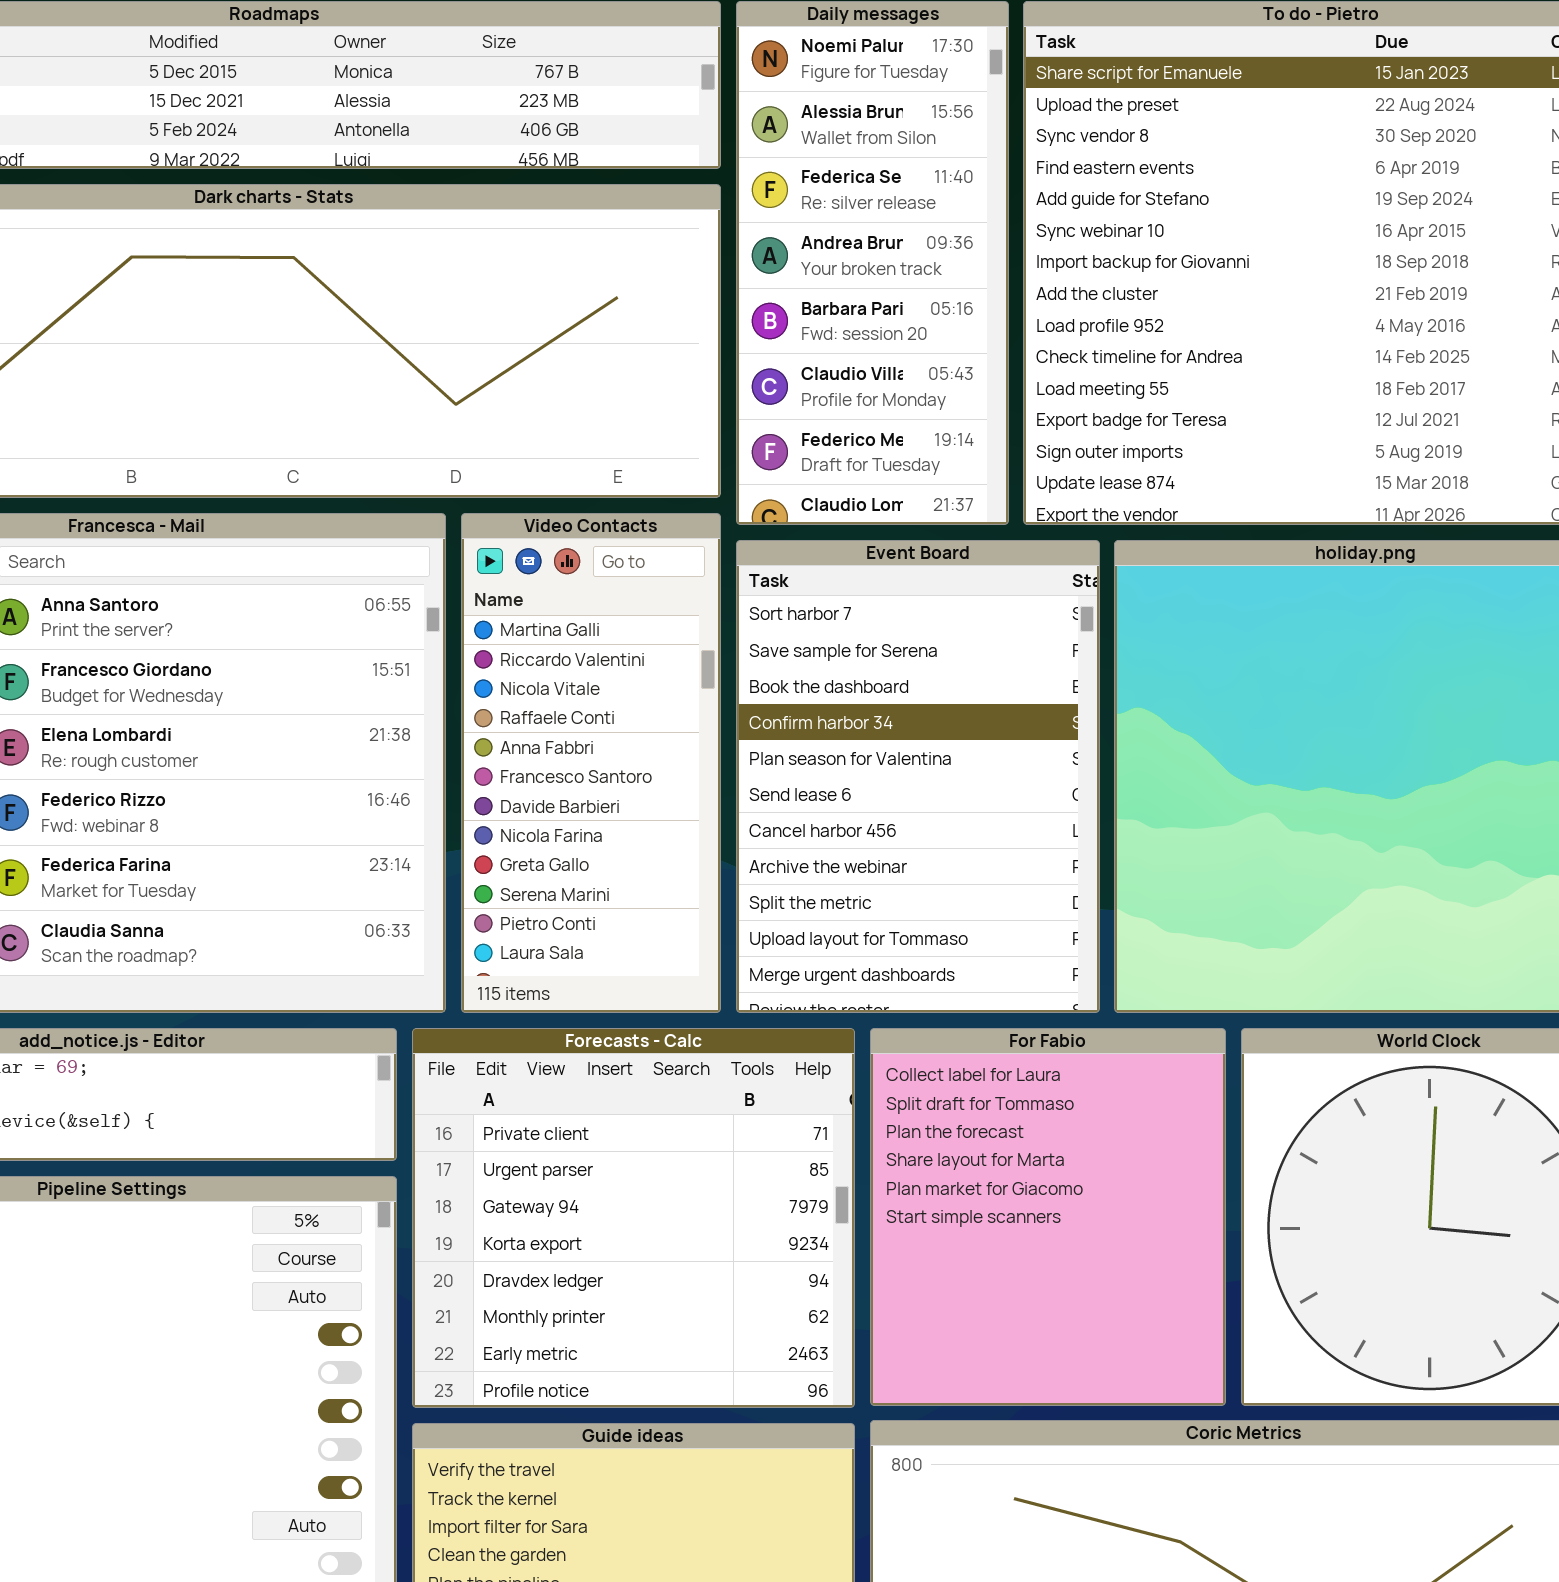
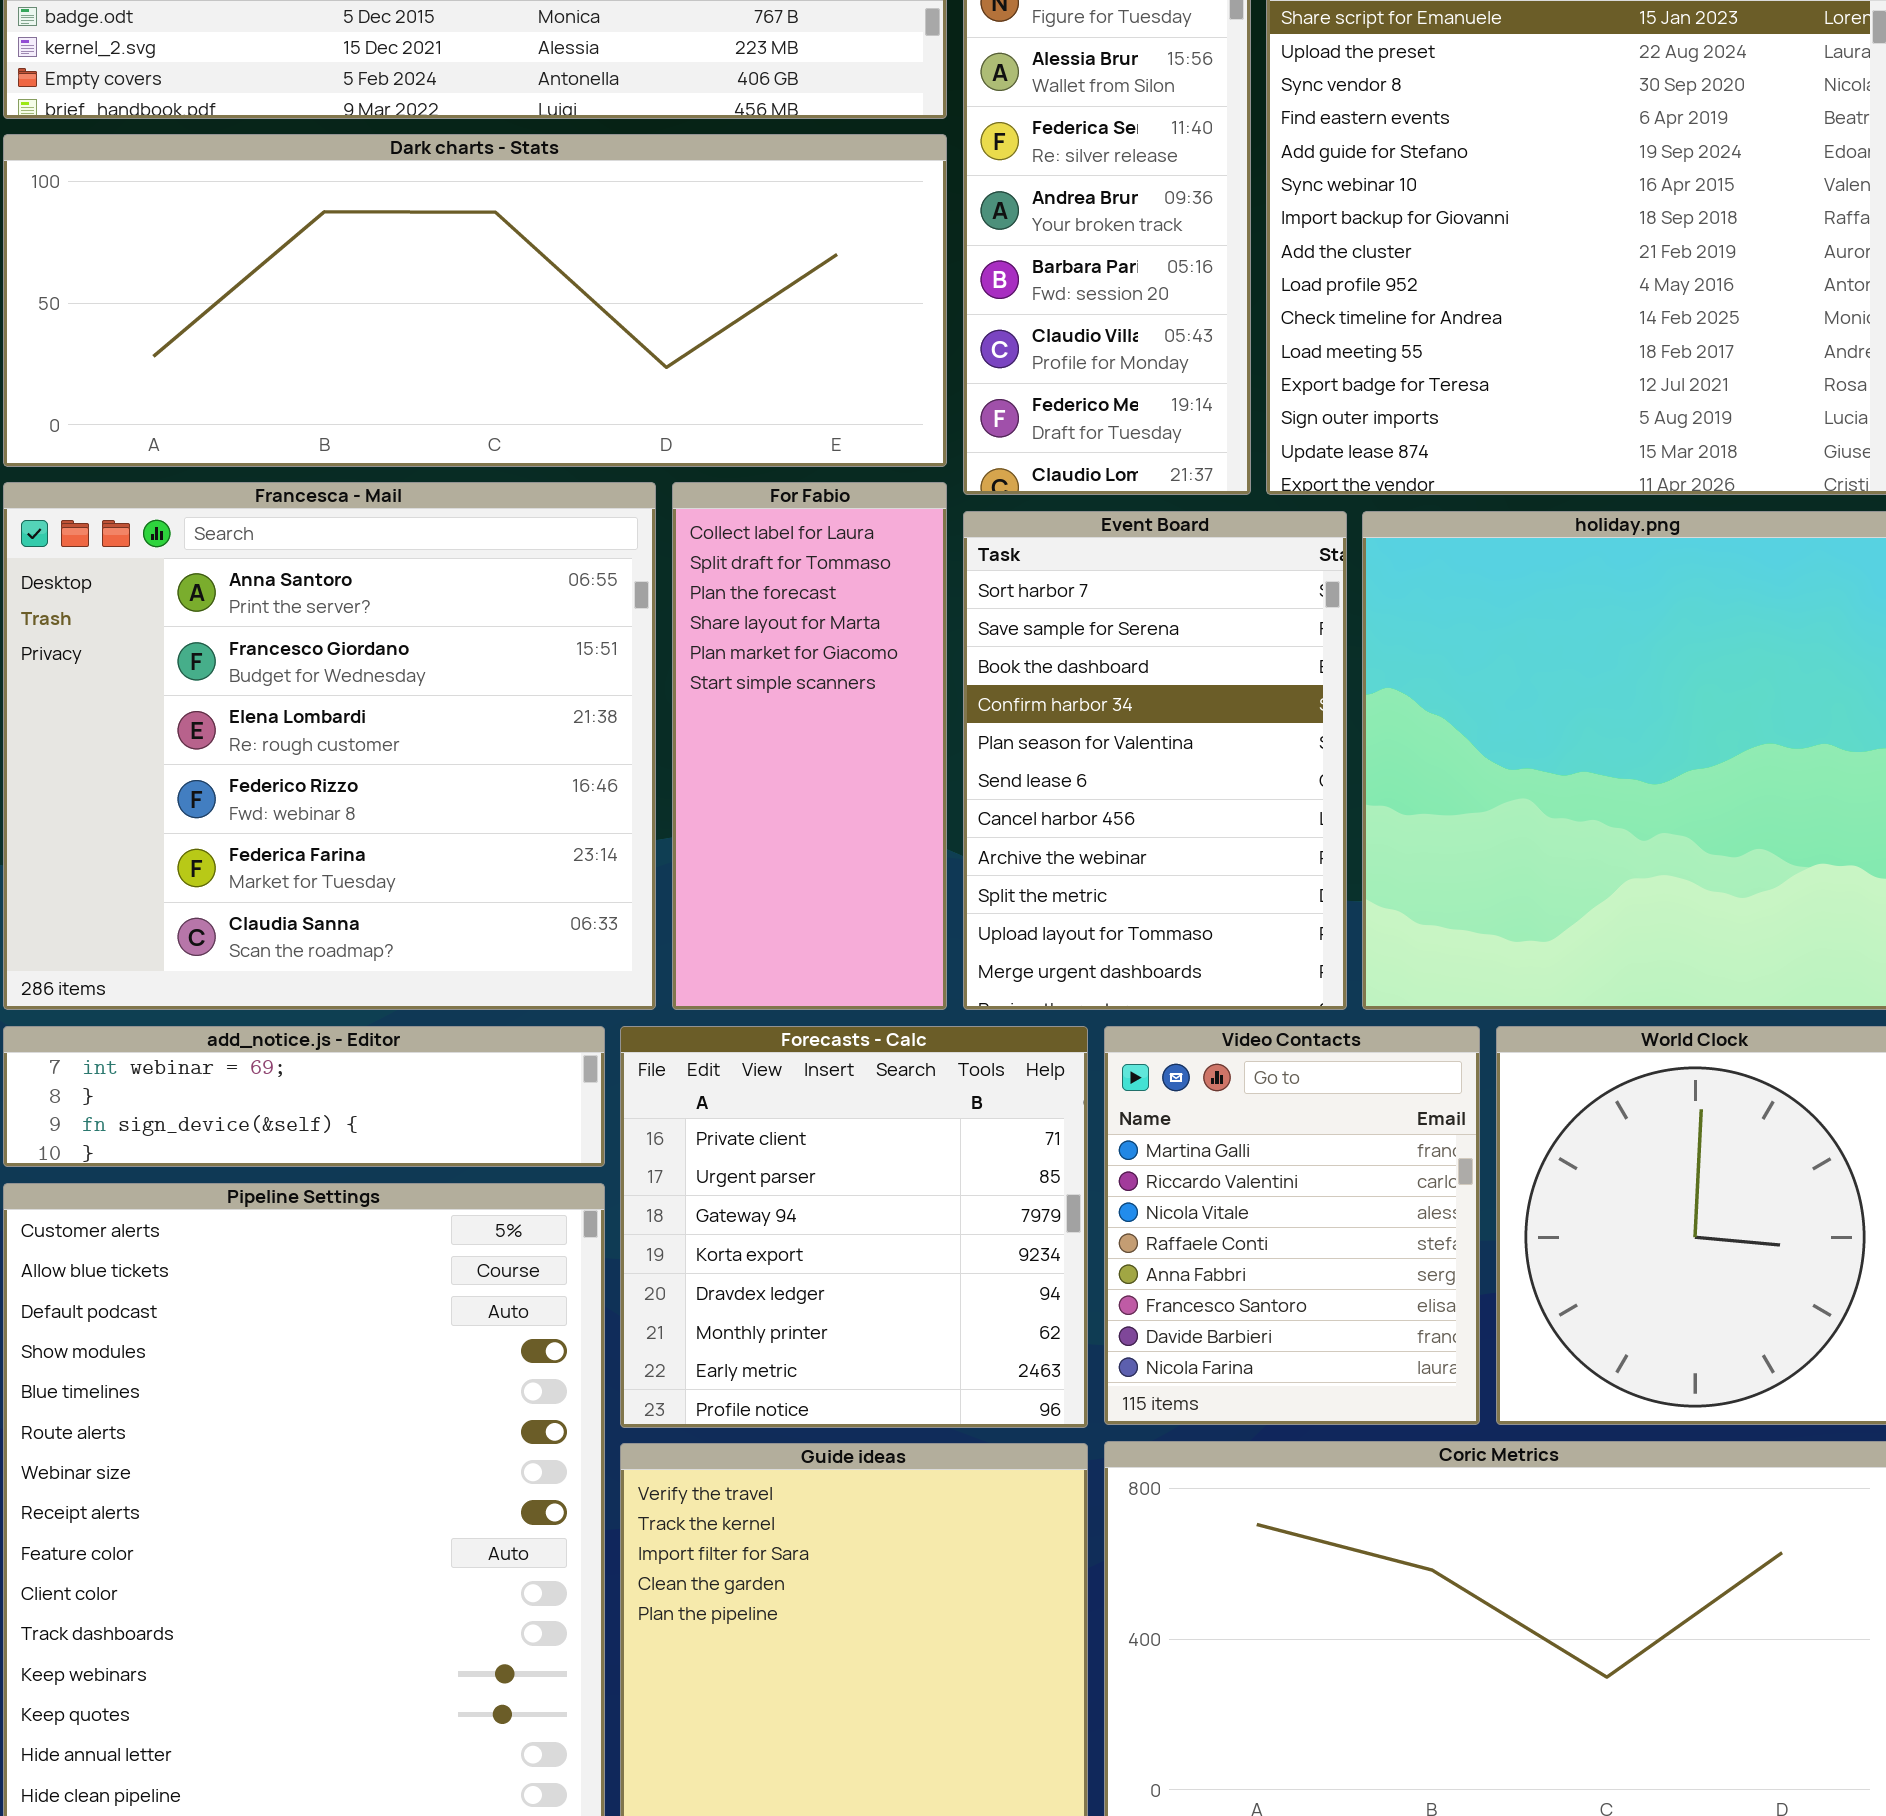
Video Contacts: [461,513,721,1013] -> [1104,1026,1480,1425], moved, resized
For Fabio: [870,1028,1226,1406] -> [672,482,947,1010], moved, resized

